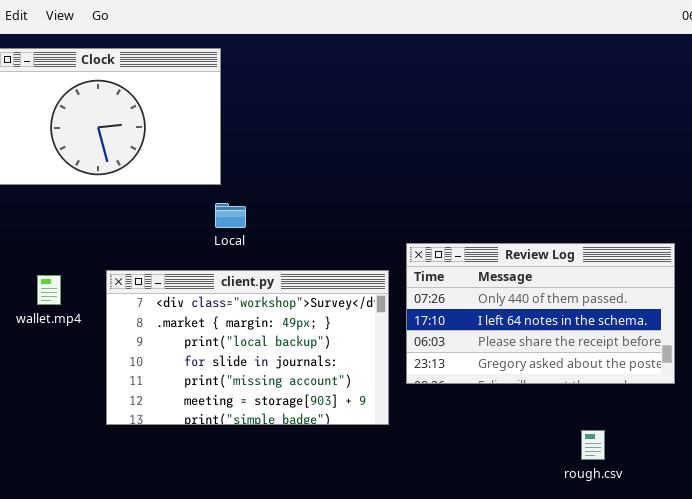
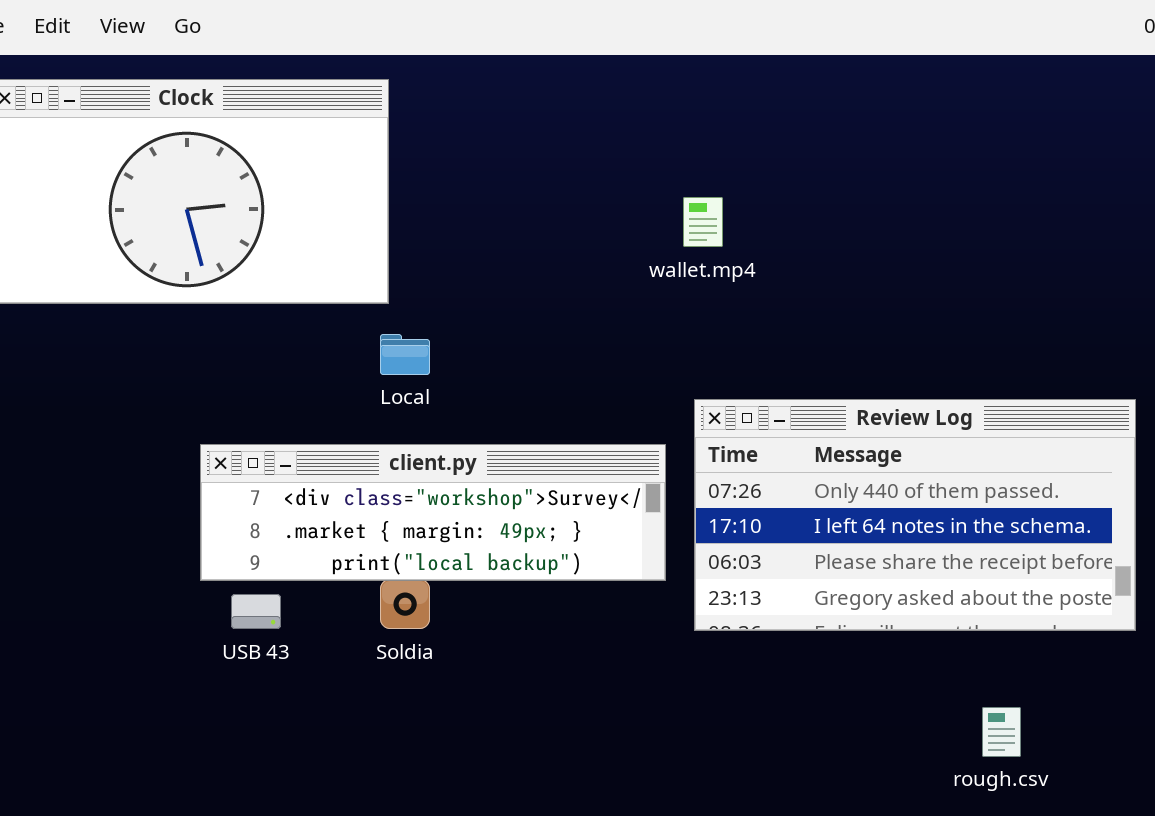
client.py: [106,270,389,425] -> [200,444,666,581], resized
wallet.mp4: [37,275,61,305] -> [683,197,723,247], moved

